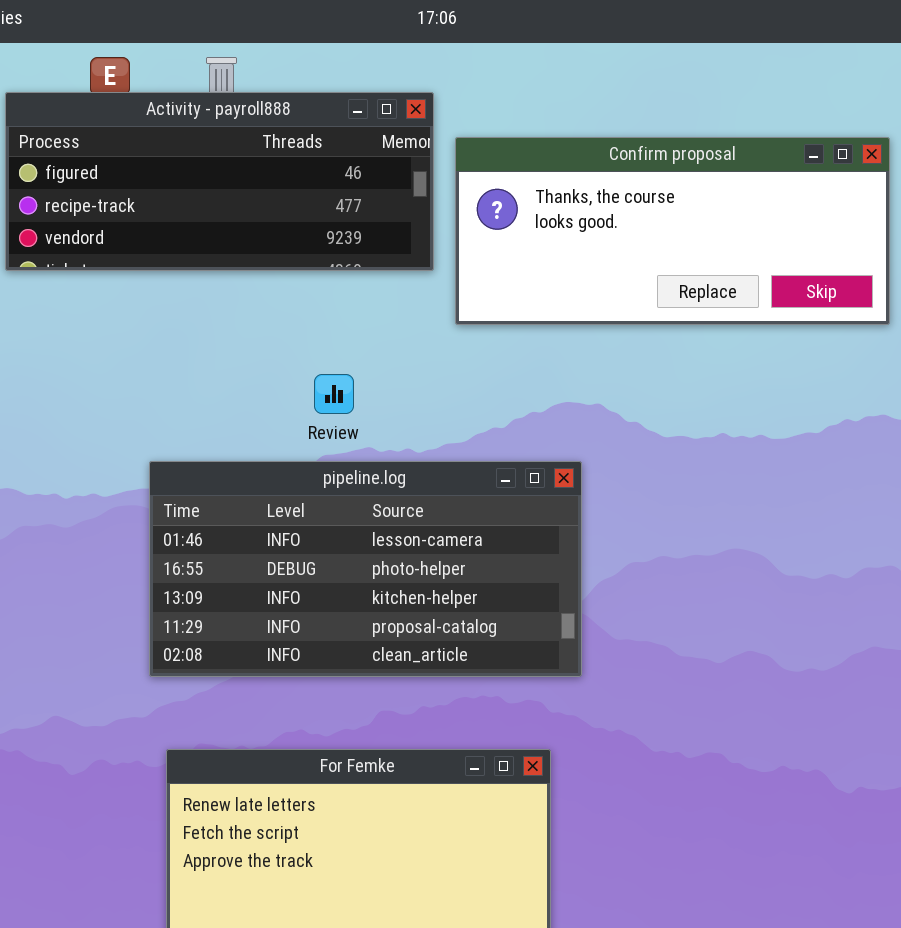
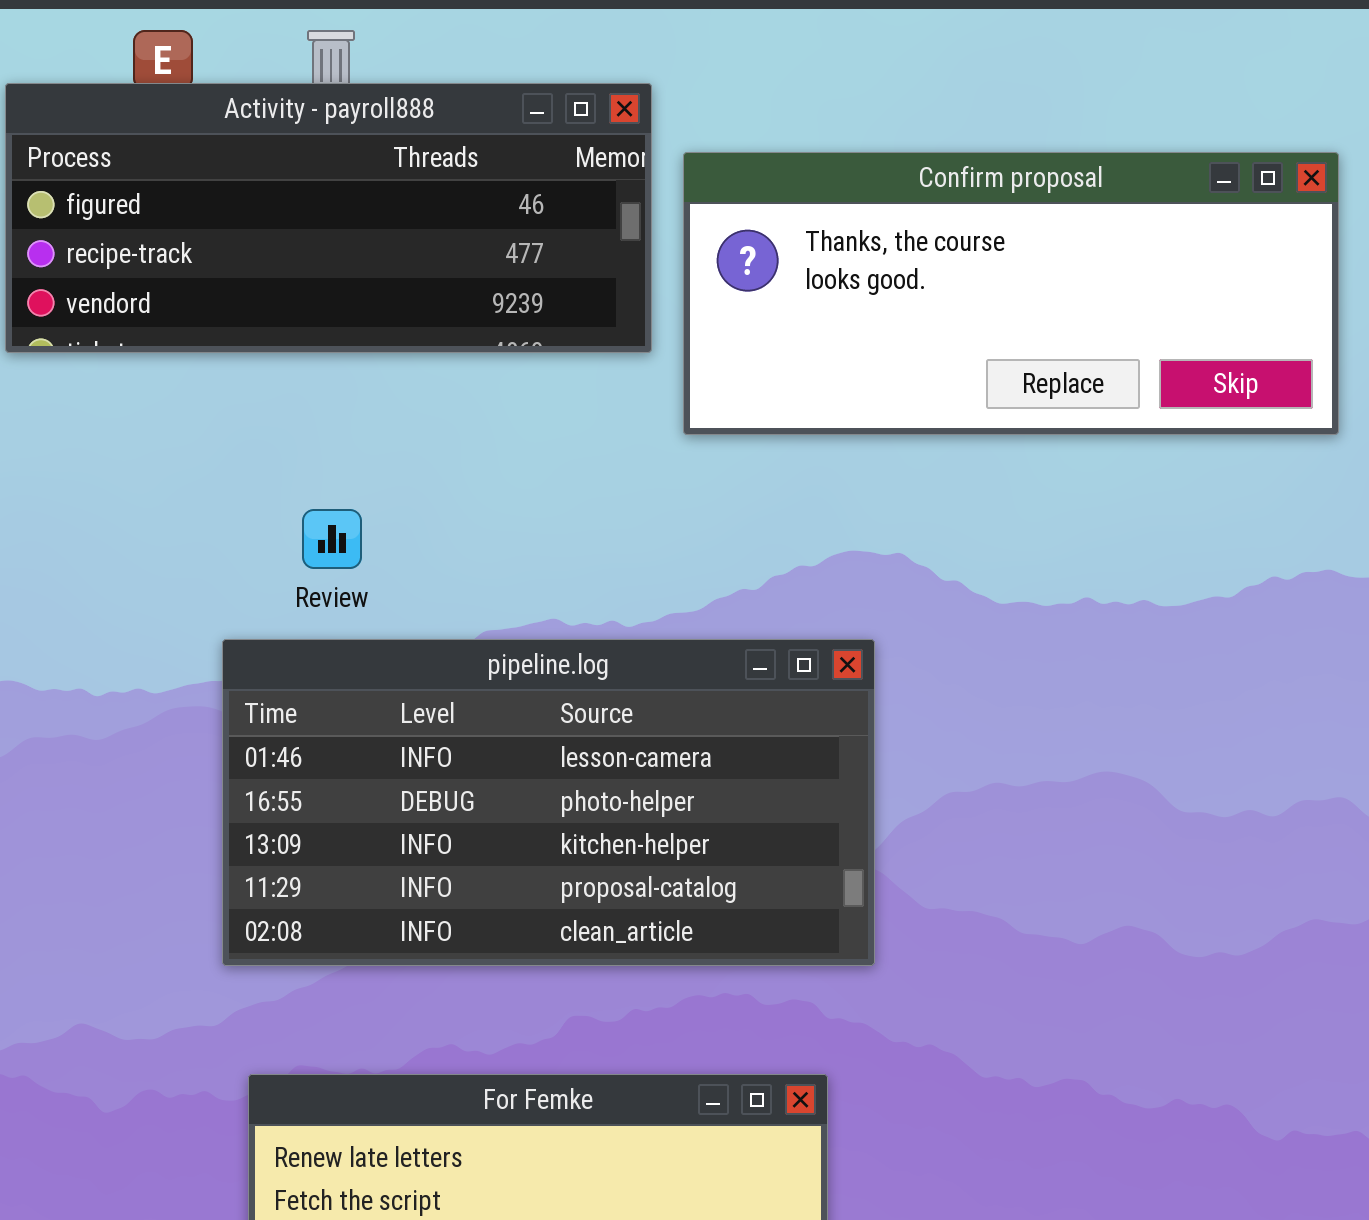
Review: [314,374,354,414] -> [302,509,362,569], moved

